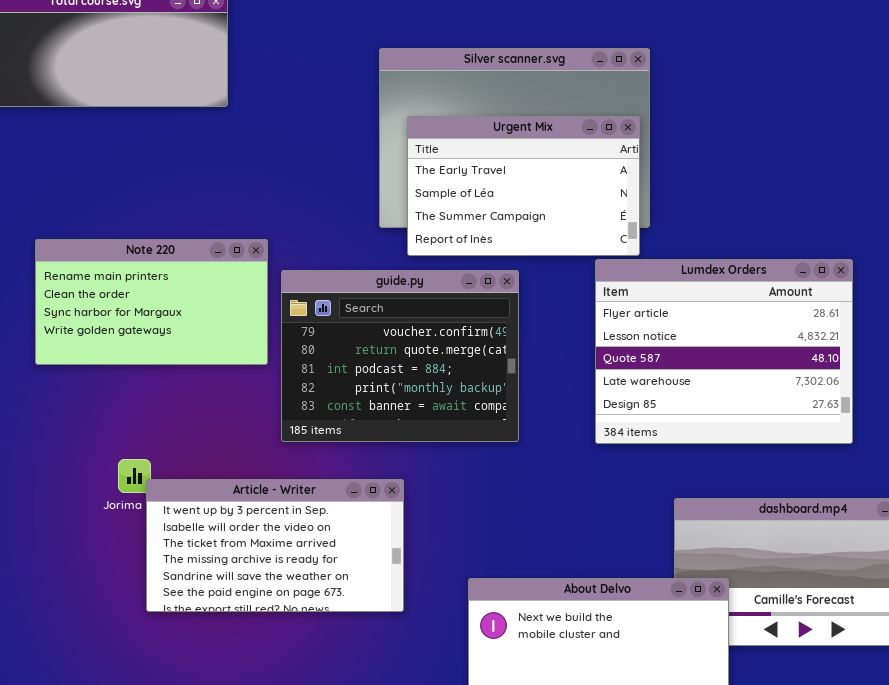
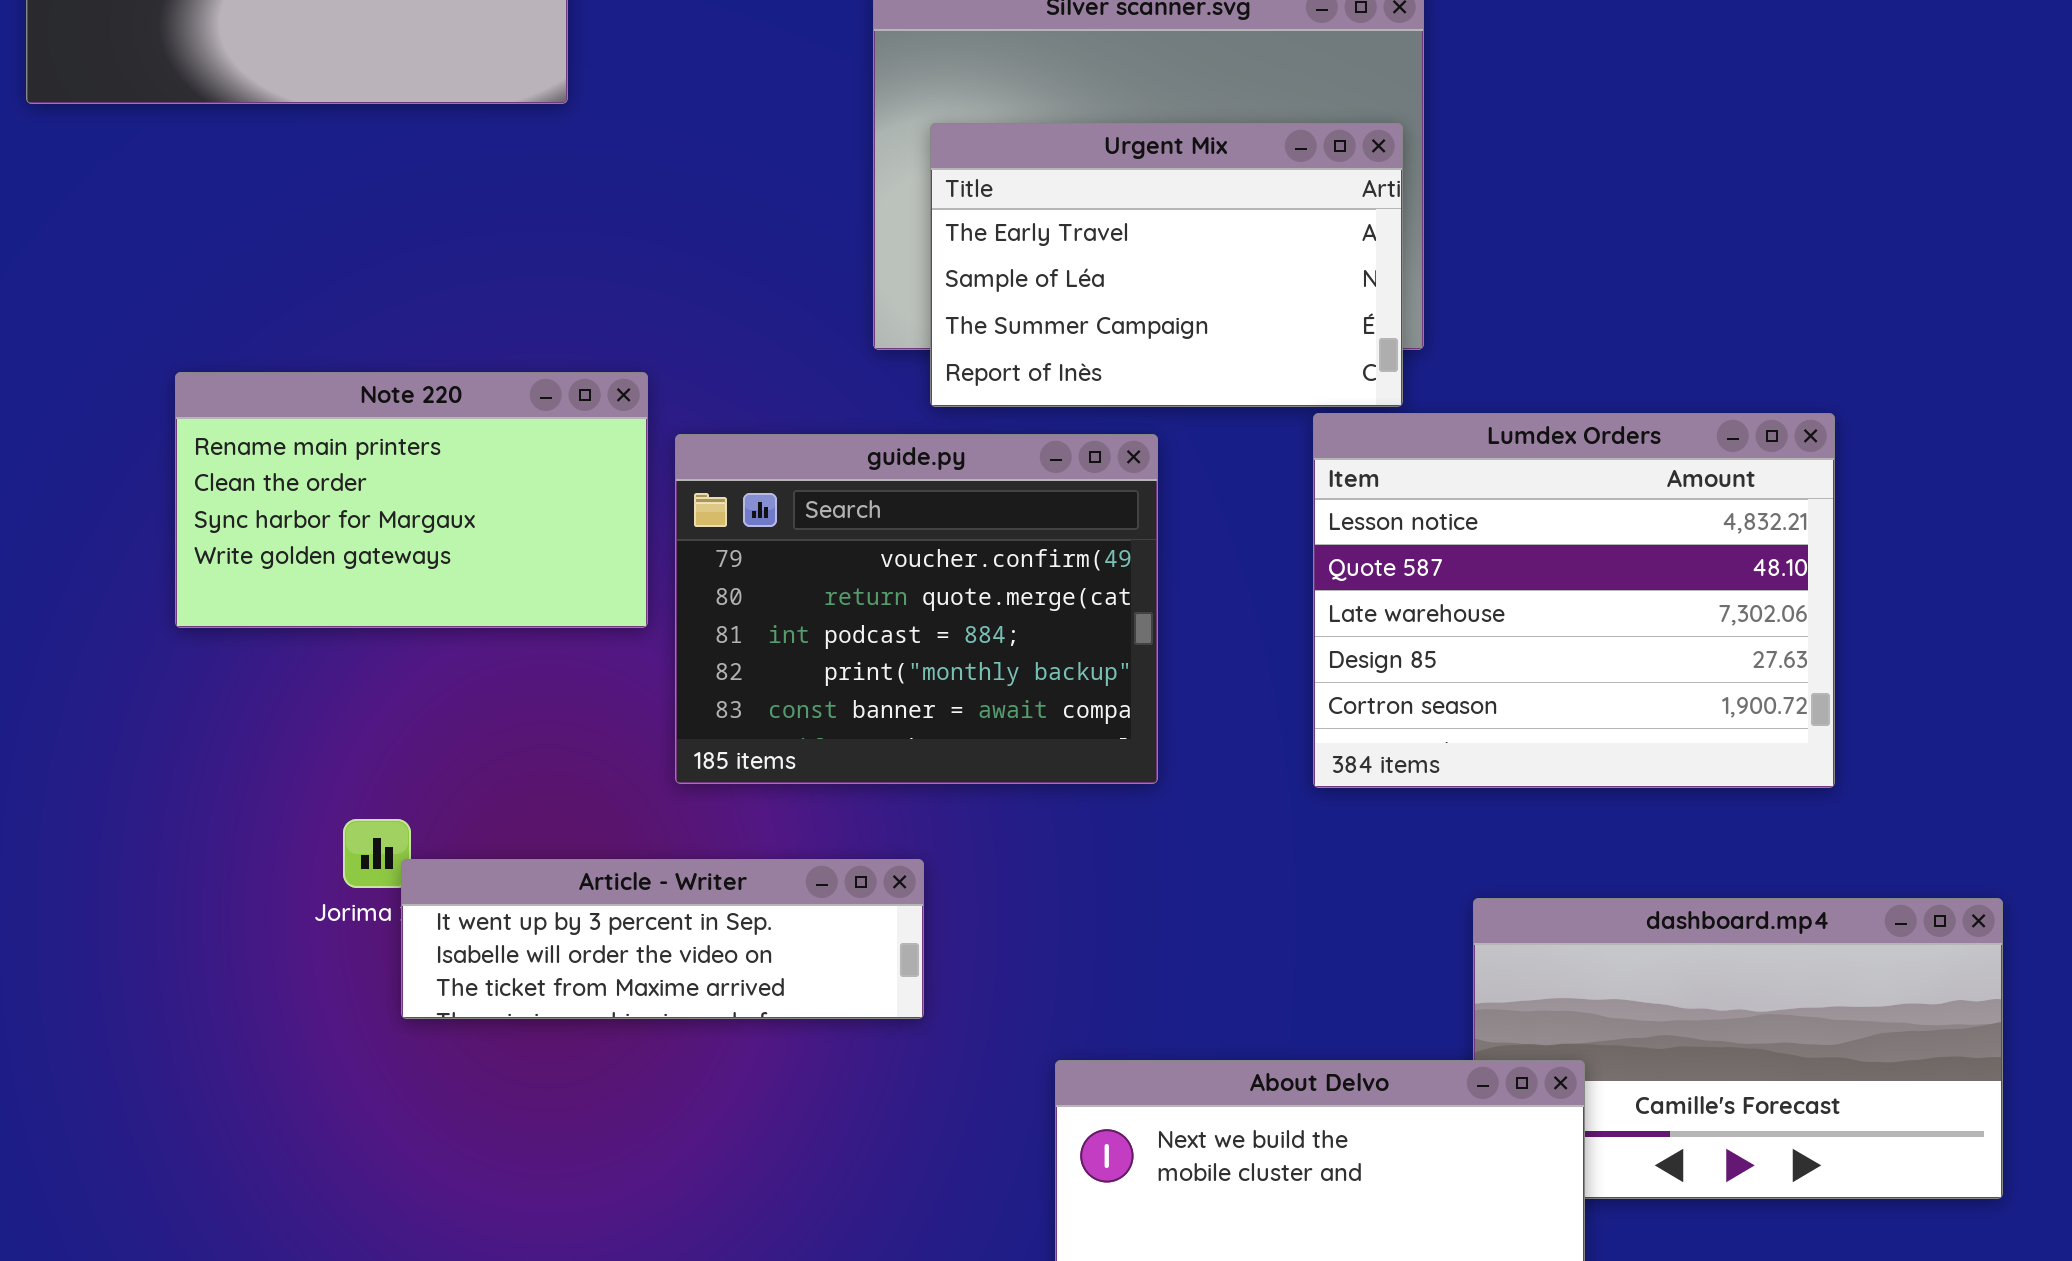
Lumdex Orders: [595,259,853,444] -> [1313,413,1835,788], scrolled down 1 row
Article - Writer: [146,479,404,612] -> [401,859,924,1019], resized

